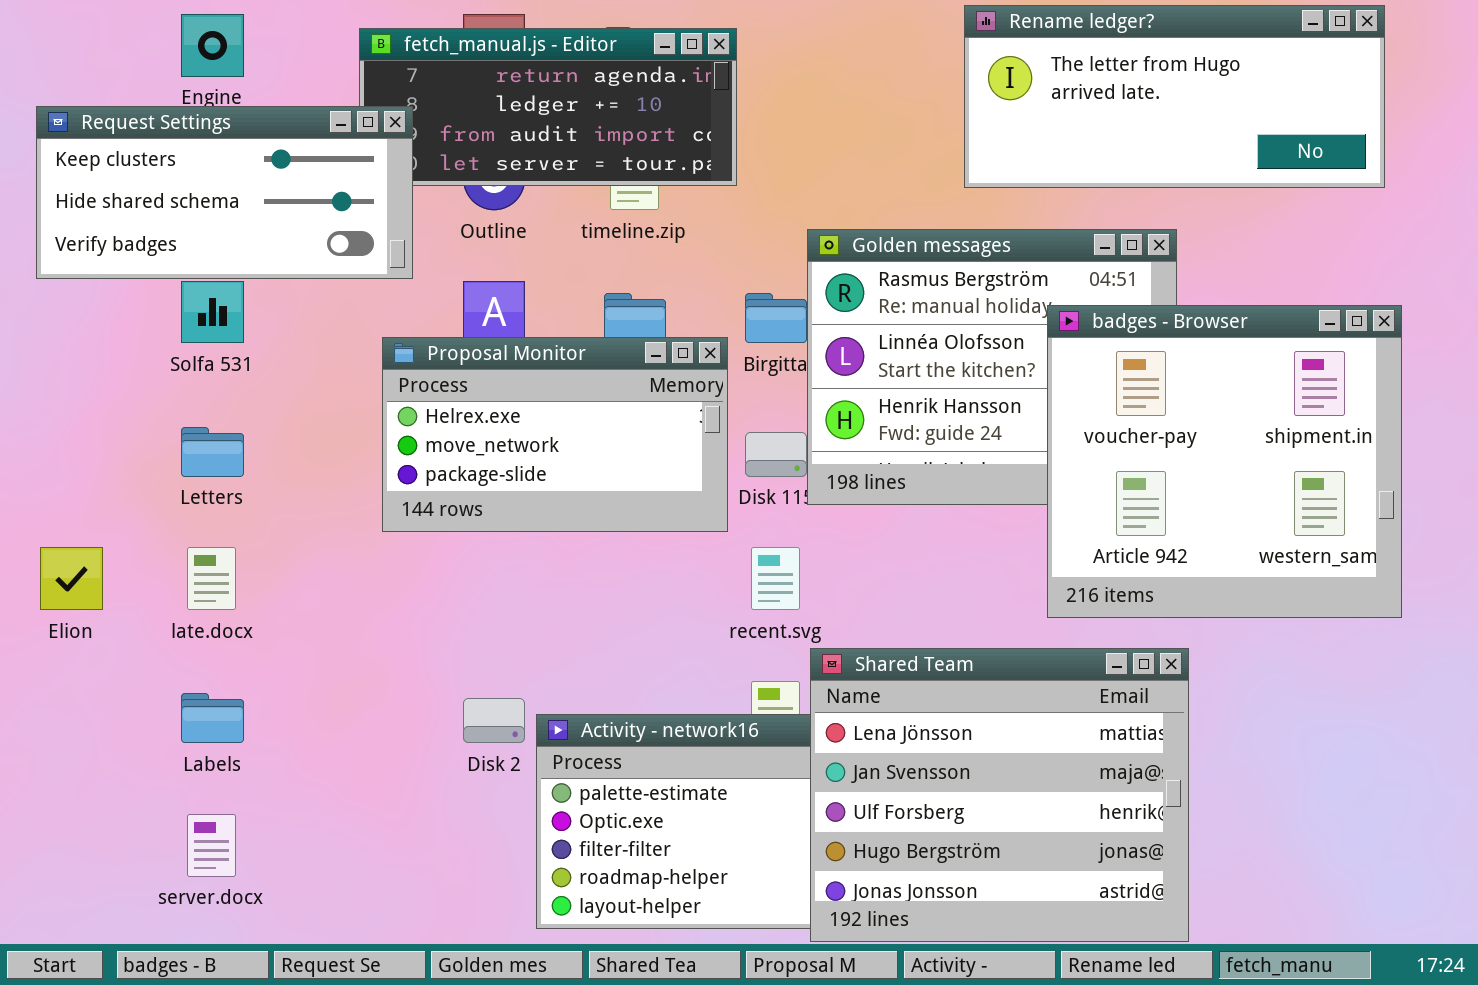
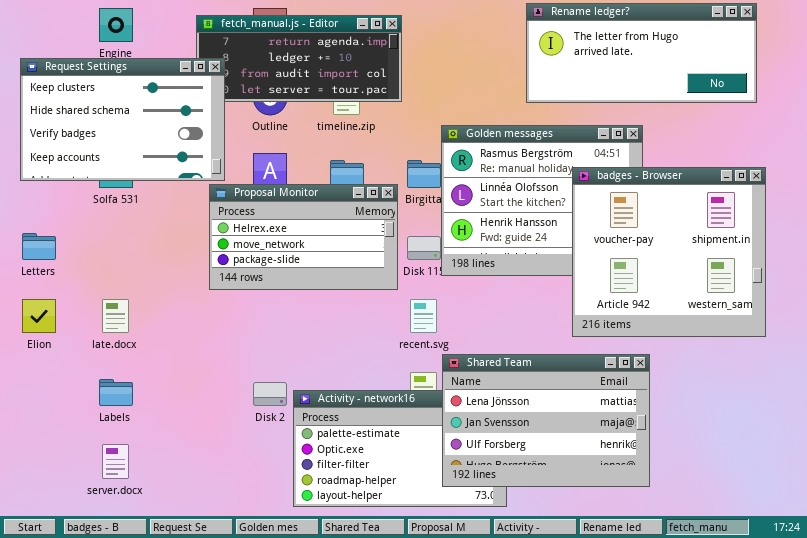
Request Settings: [36,106,413,279] -> [20,58,225,181], resized
Letters: [181,427,244,477] -> [22,233,56,260], moved
Shared Team: [810,648,1189,942] -> [442,354,650,487], resized

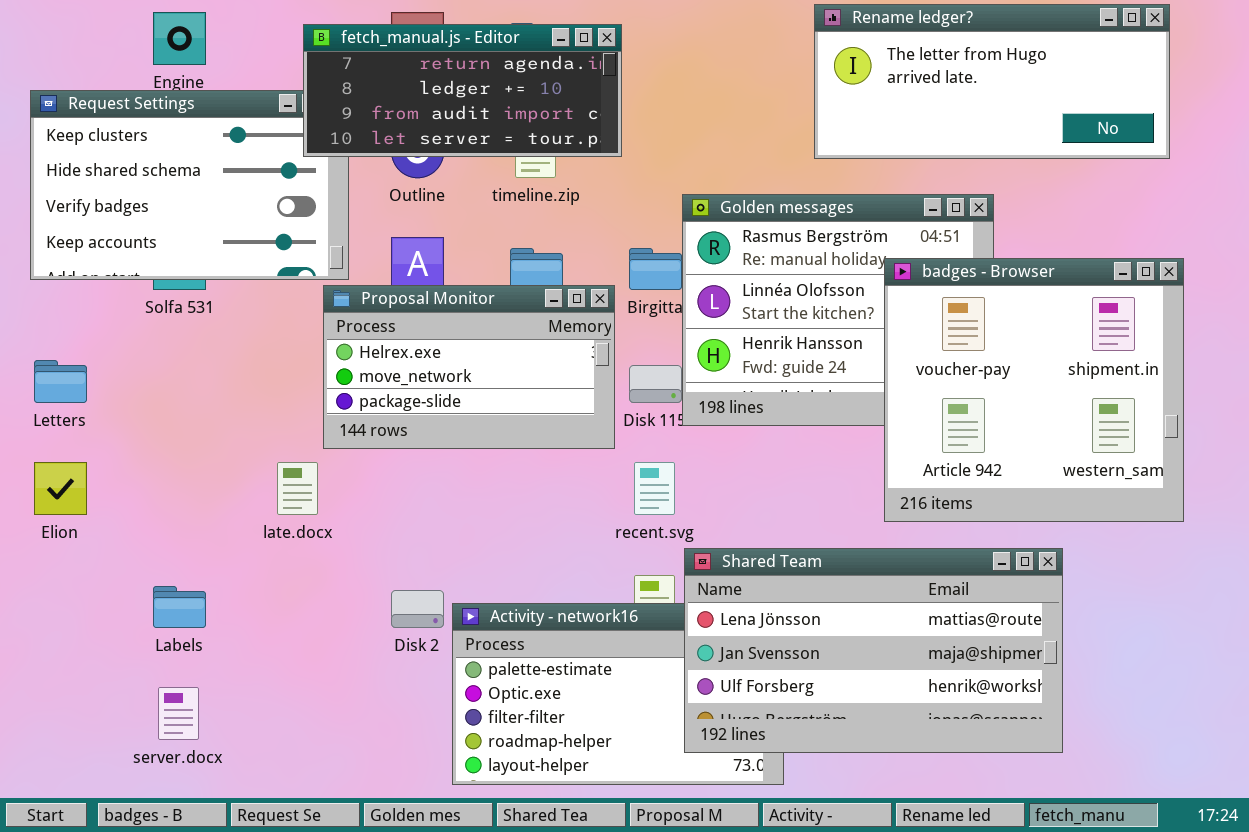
fetch_manual.js - Editor: [196,15,402,102] -> [303,24,622,157], raised
late.docx: [102,299,129,333] -> [277,462,318,515], moved
Shared Team: [442,354,650,487] -> [684,548,1063,753], resized

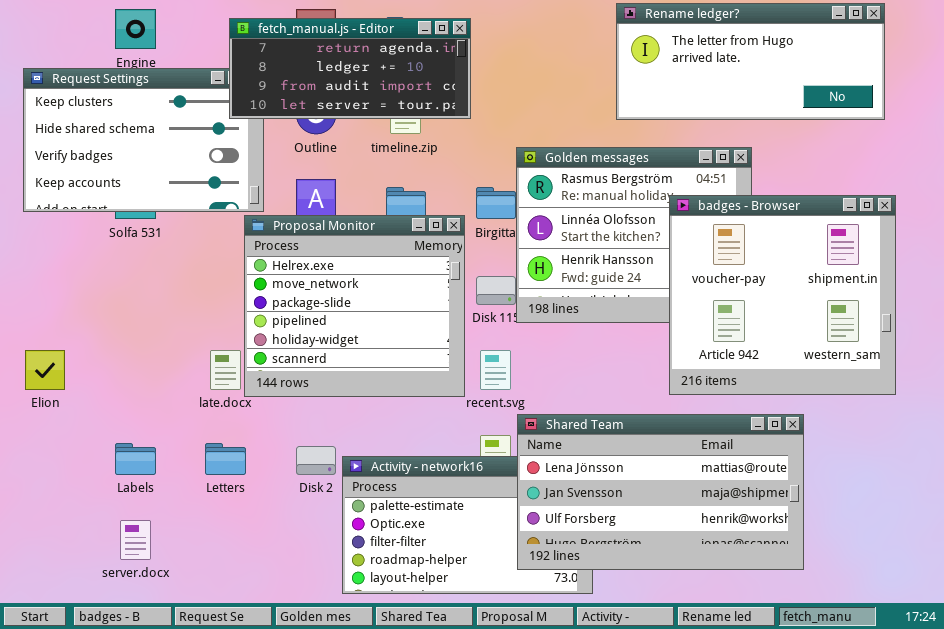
Proposal Monitor: [323,285,615,449] -> [244,215,465,397], resized
Letters: [34,360,87,403] -> [205,443,246,475], moved

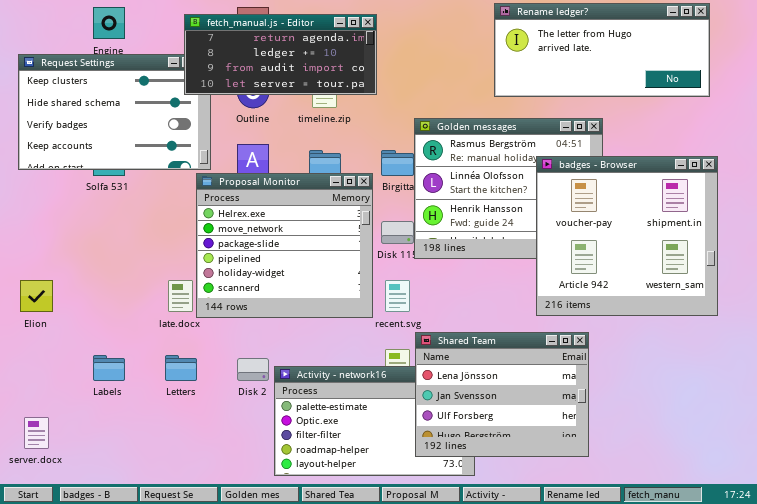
Shared Team: [517,414,804,570] -> [415,332,589,457], resized
server.docx: [120,520,151,560] -> [24,417,49,449], moved

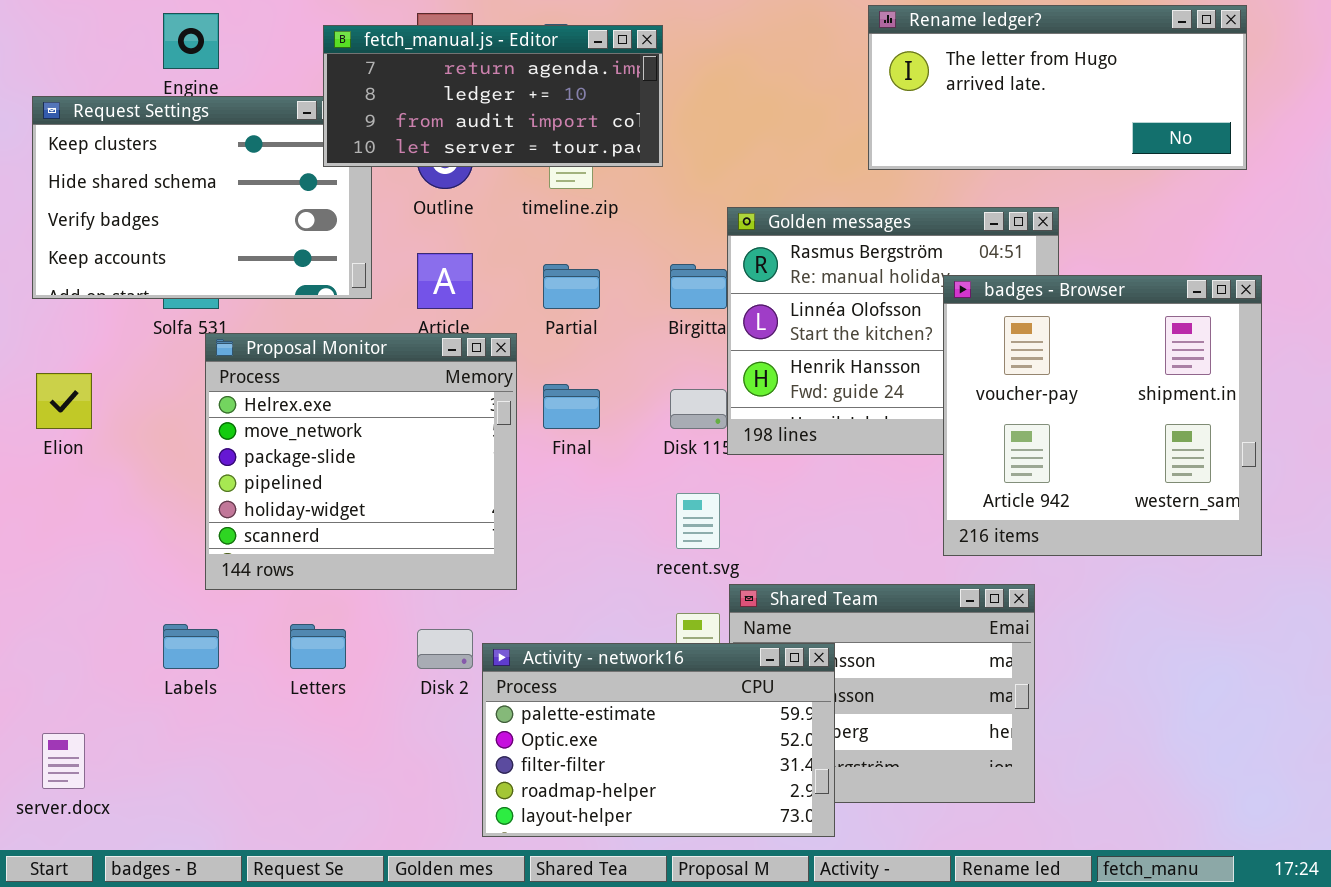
Proposal Monitor: [196,173,373,318] -> [205,333,517,590], moved
Elion: [20,280,53,312] -> [36,373,92,429], moved
Activity - network16: [274,366,475,476] -> [482,643,835,837], raised

